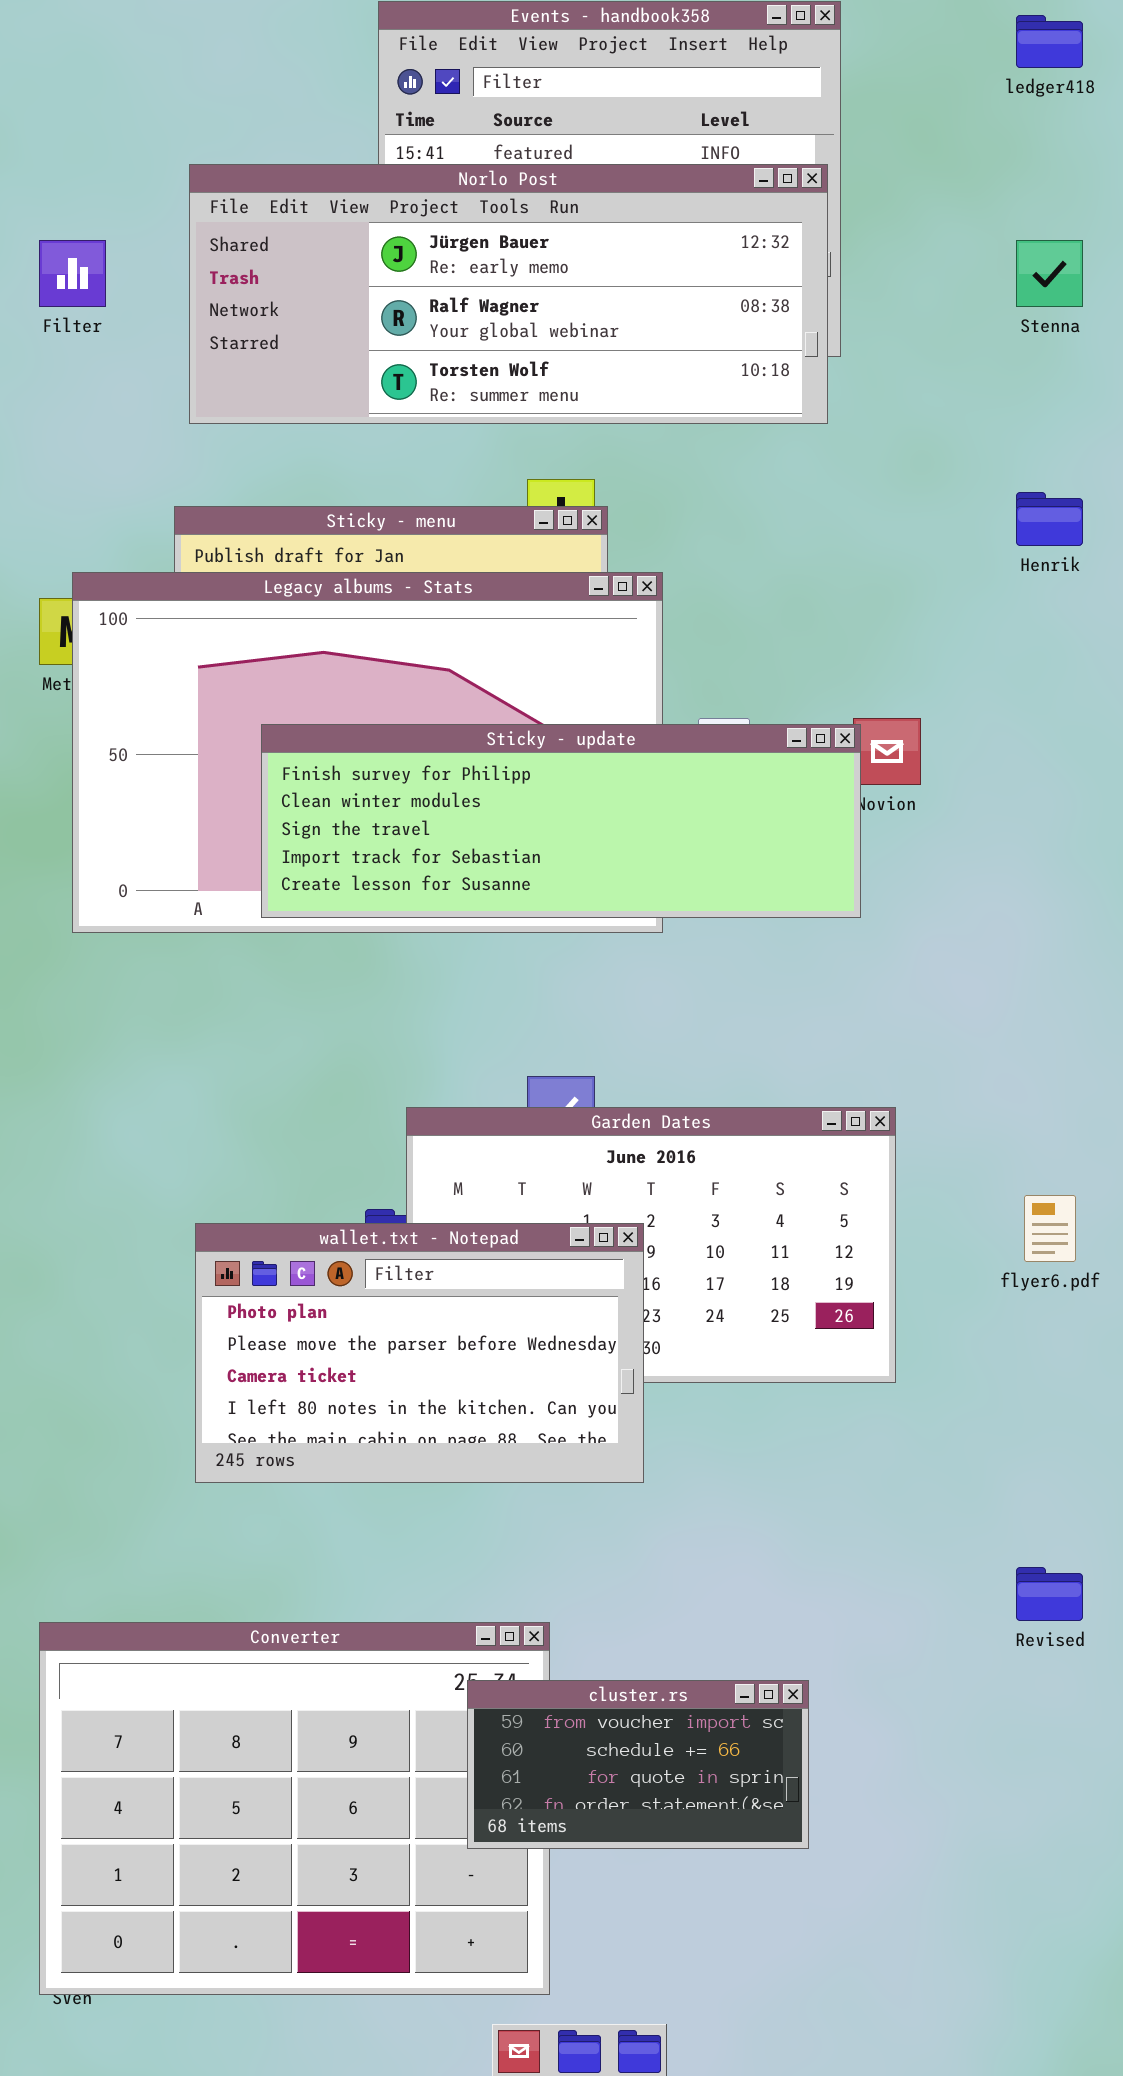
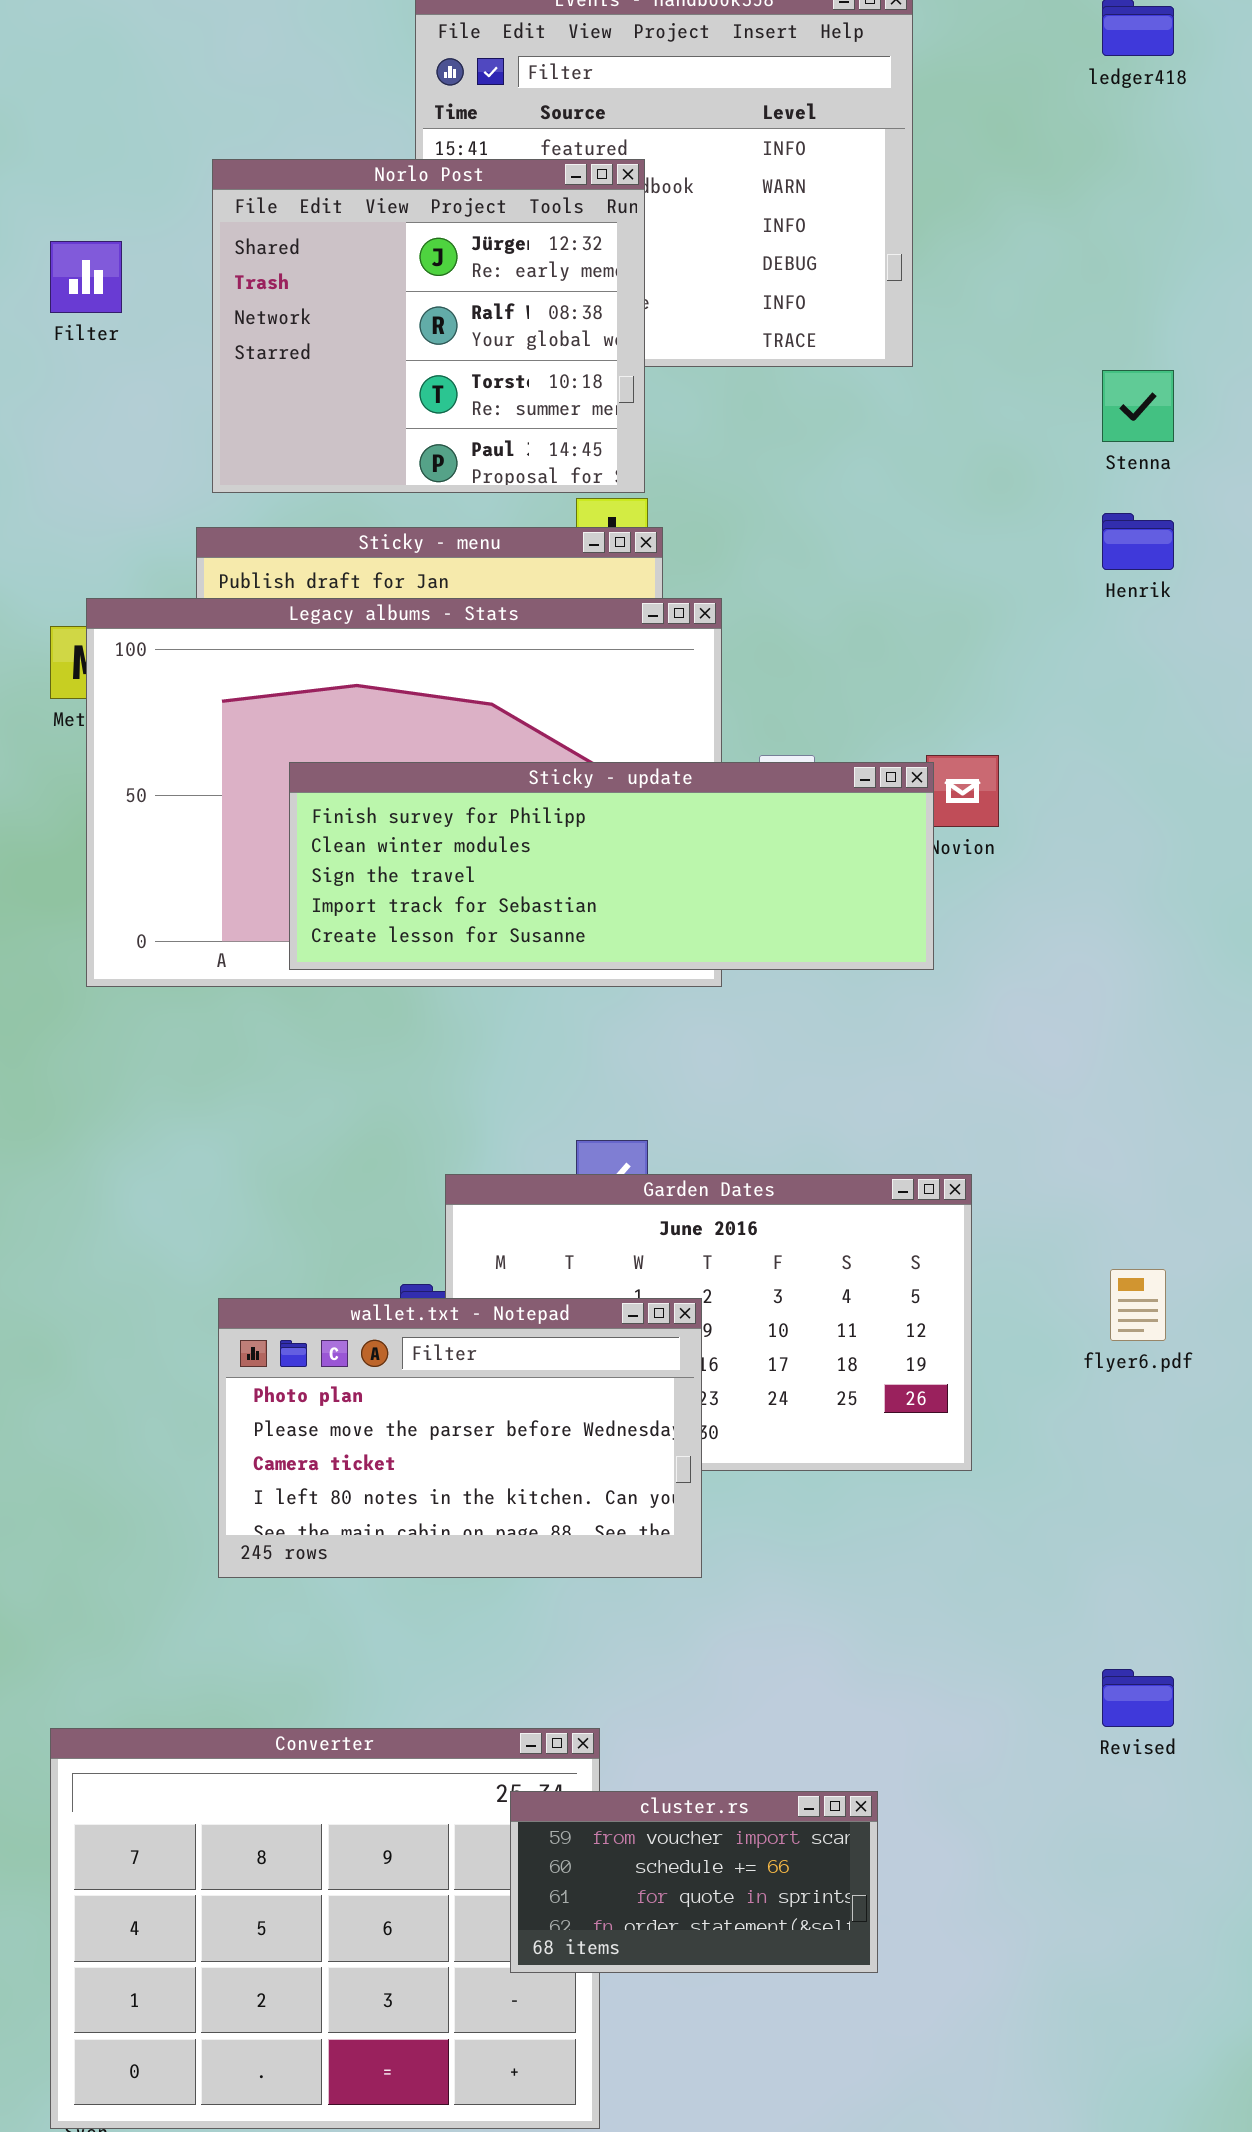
Norlo Post: [189,164,828,424] -> [212,159,645,493], resized
Stenna: [1016,240,1083,307] -> [1102,370,1174,442], moved

